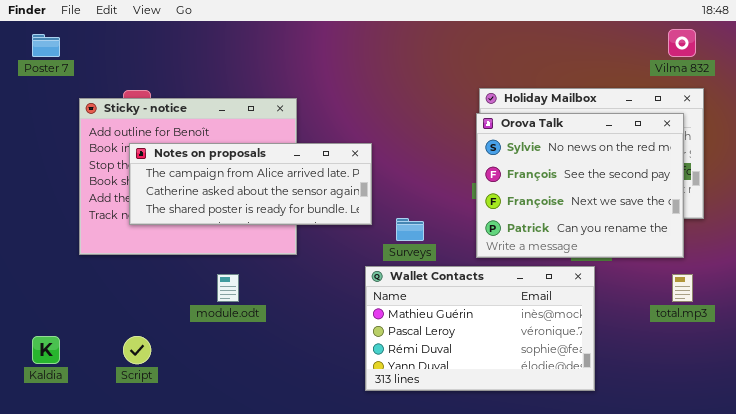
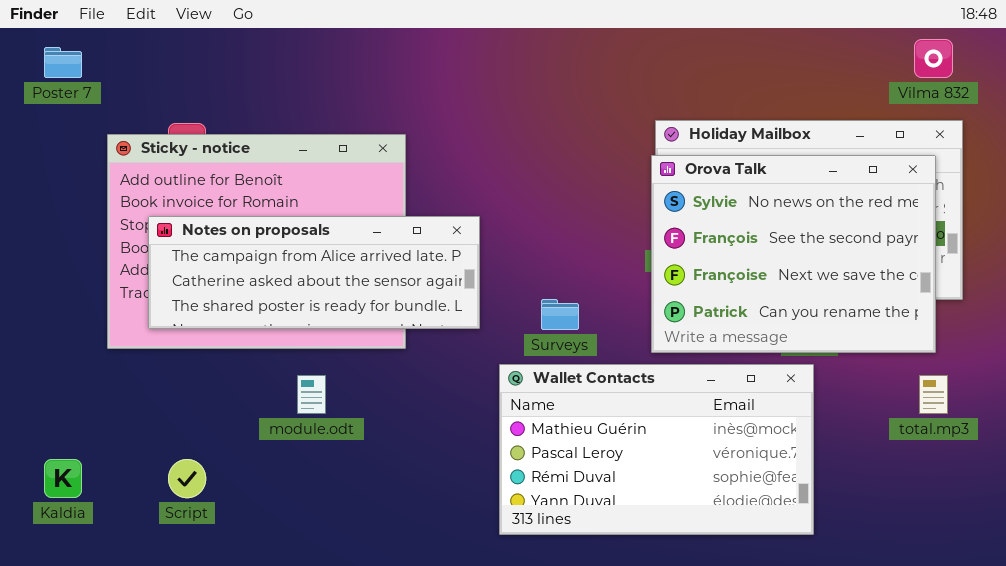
Notes on proposals: [129,143,372,225] -> [148,216,480,329], moved

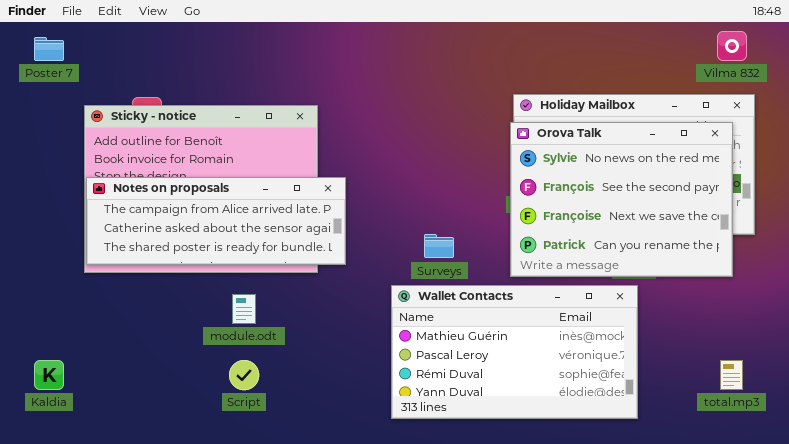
Notes on proposals: [148,216,480,329] -> [86,177,346,265], moved
total.mp3: [919,375,948,414] -> [720,360,743,390], moved
Script: [168,459,206,498] -> [229,360,259,390], moved

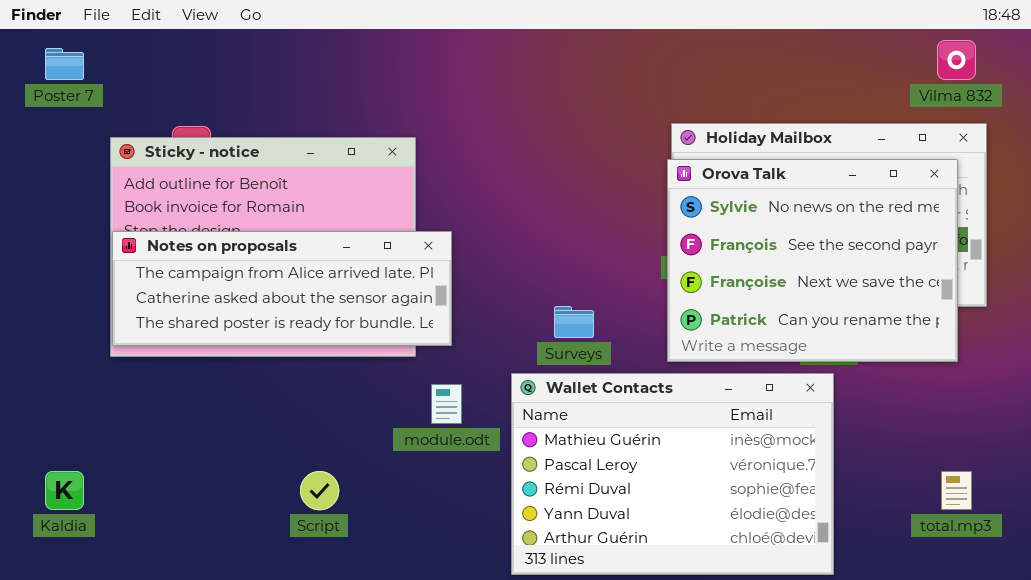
Wallet Contacts: [391,285,638,419] -> [511,373,834,575], resized
module.odt: [232,294,256,324] -> [431,384,462,424], moved

